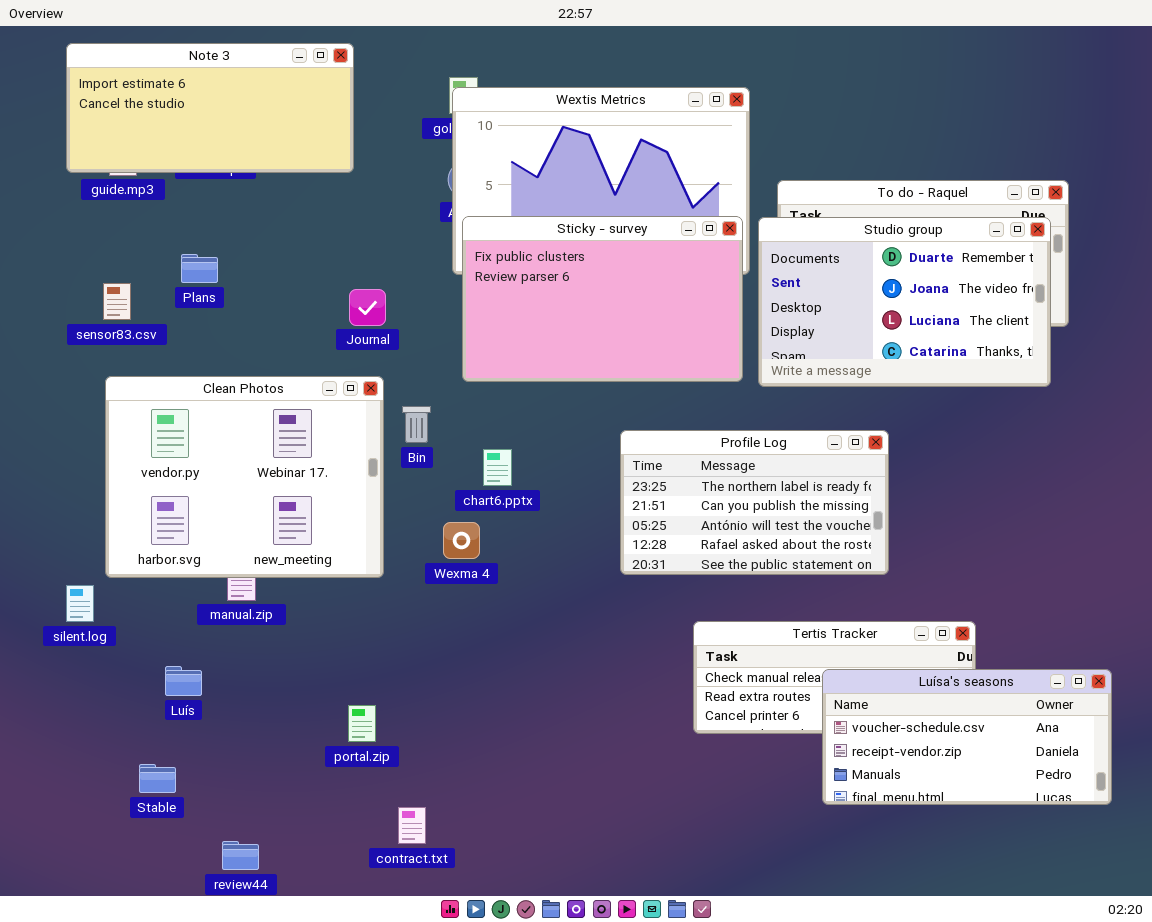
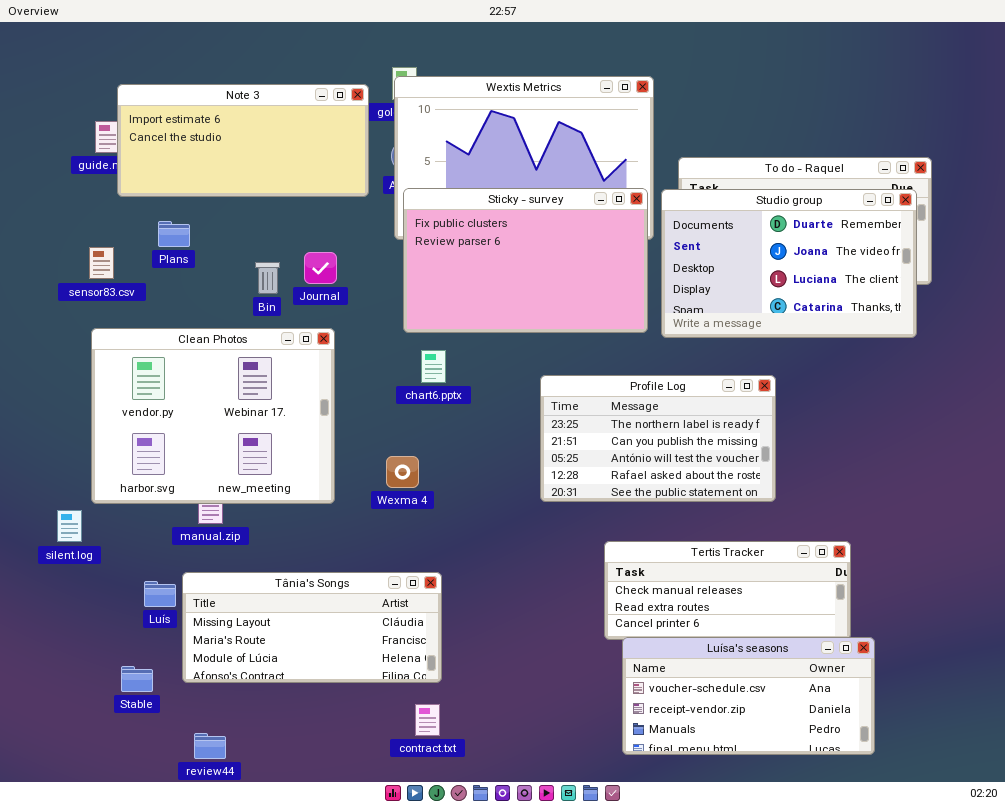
Note 3: [66,43,354,173] -> [117,84,369,197], moved
Bin: [402,406,431,443] -> [255,262,280,294], moved
chart6.pptx: [483,449,512,486] -> [421,350,446,383], moved
Tânia's Songs: none -> [182,572,442,683], opened
Luísa's seasons: [822,669,1112,805] -> [622,637,875,755], moved
contract.txt: [398,807,426,844] -> [415,704,440,736], moved

